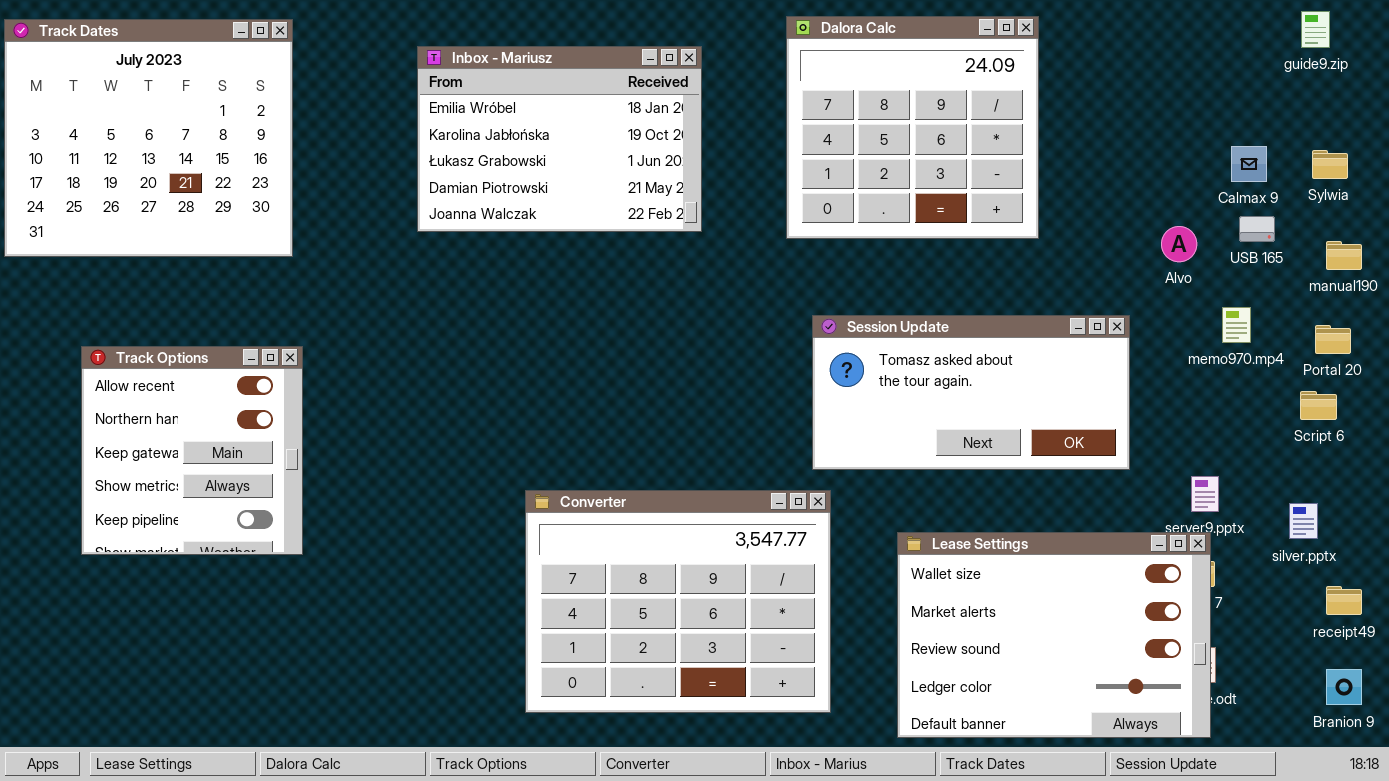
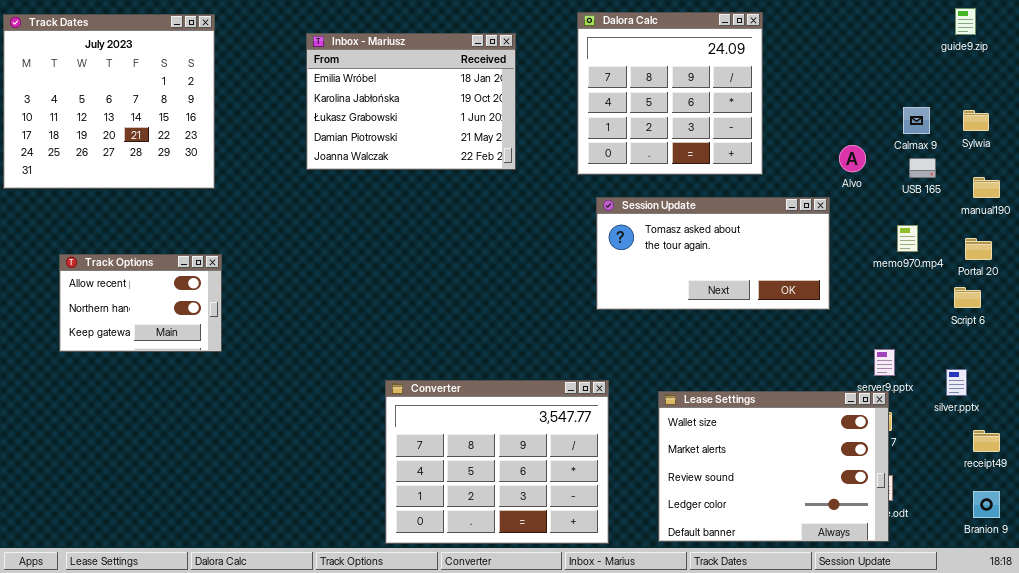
Alvo: [1161,226,1197,262] -> [839,145,866,172], moved
Session Update: [812,315,1130,470] -> [596,197,830,310], moved
Track Options: [81,346,303,555] -> [59,254,222,352], resized
Converter: [525,490,831,713] -> [385,380,609,544], moved

